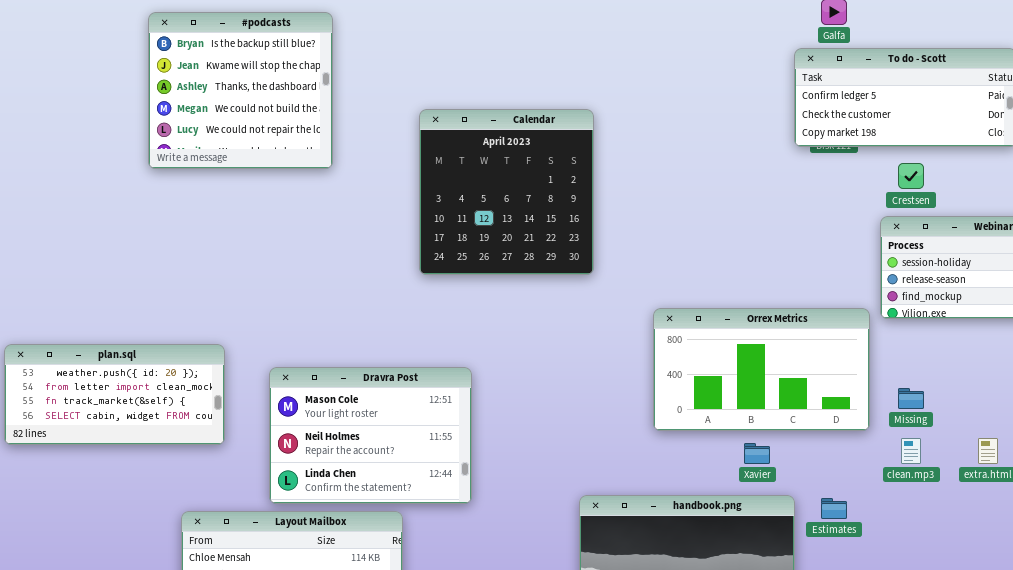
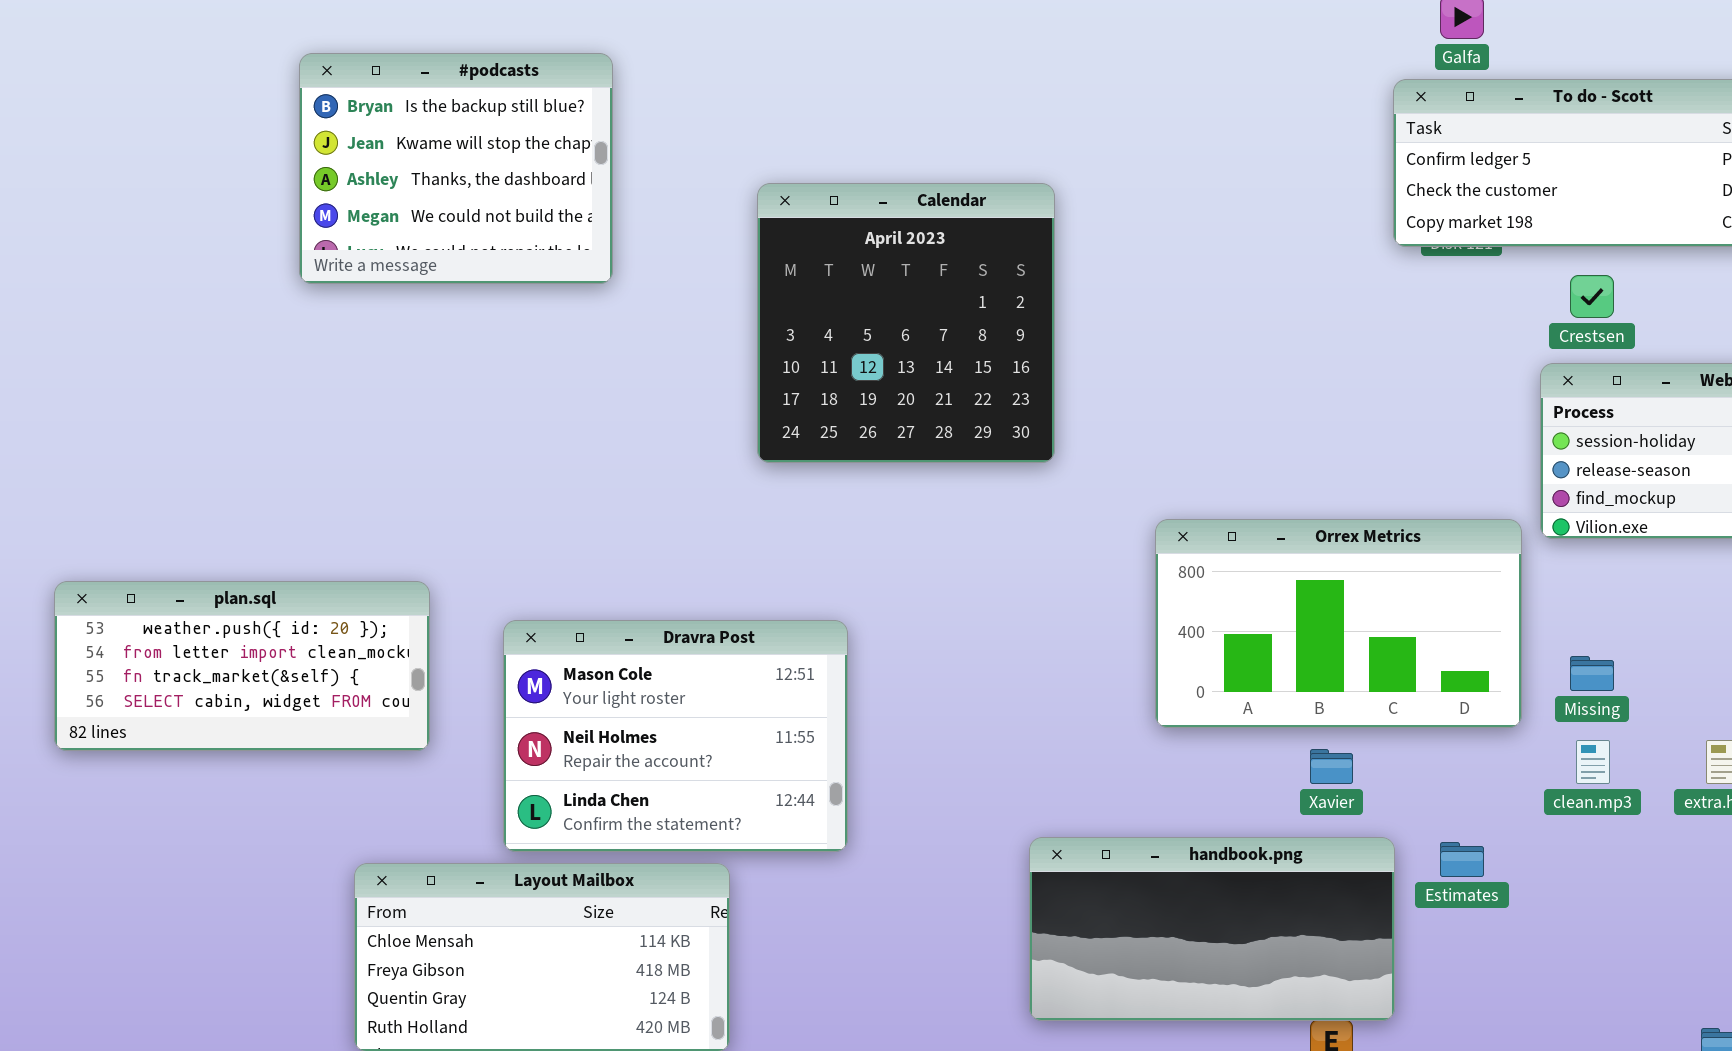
#podcasts: [148,12,333,169] -> [299,53,613,284], resized

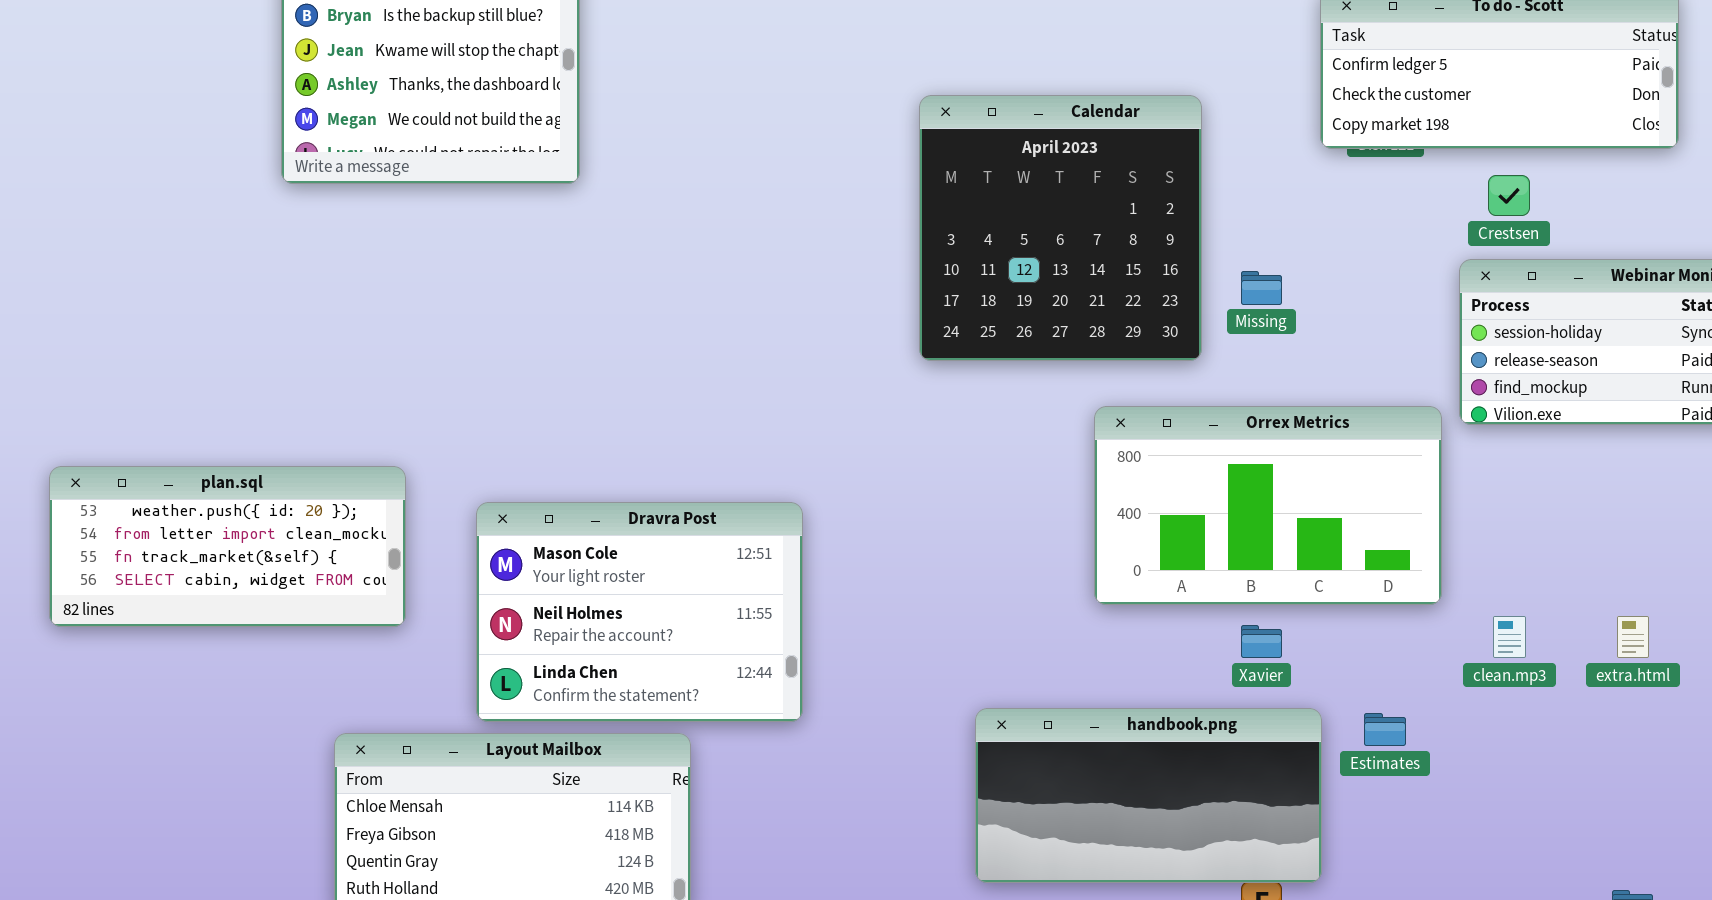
Calendar: [757,183,1055,463] -> [919,95,1202,361], moved
Missing: [1570,656,1614,691] -> [1241,271,1282,305], moved

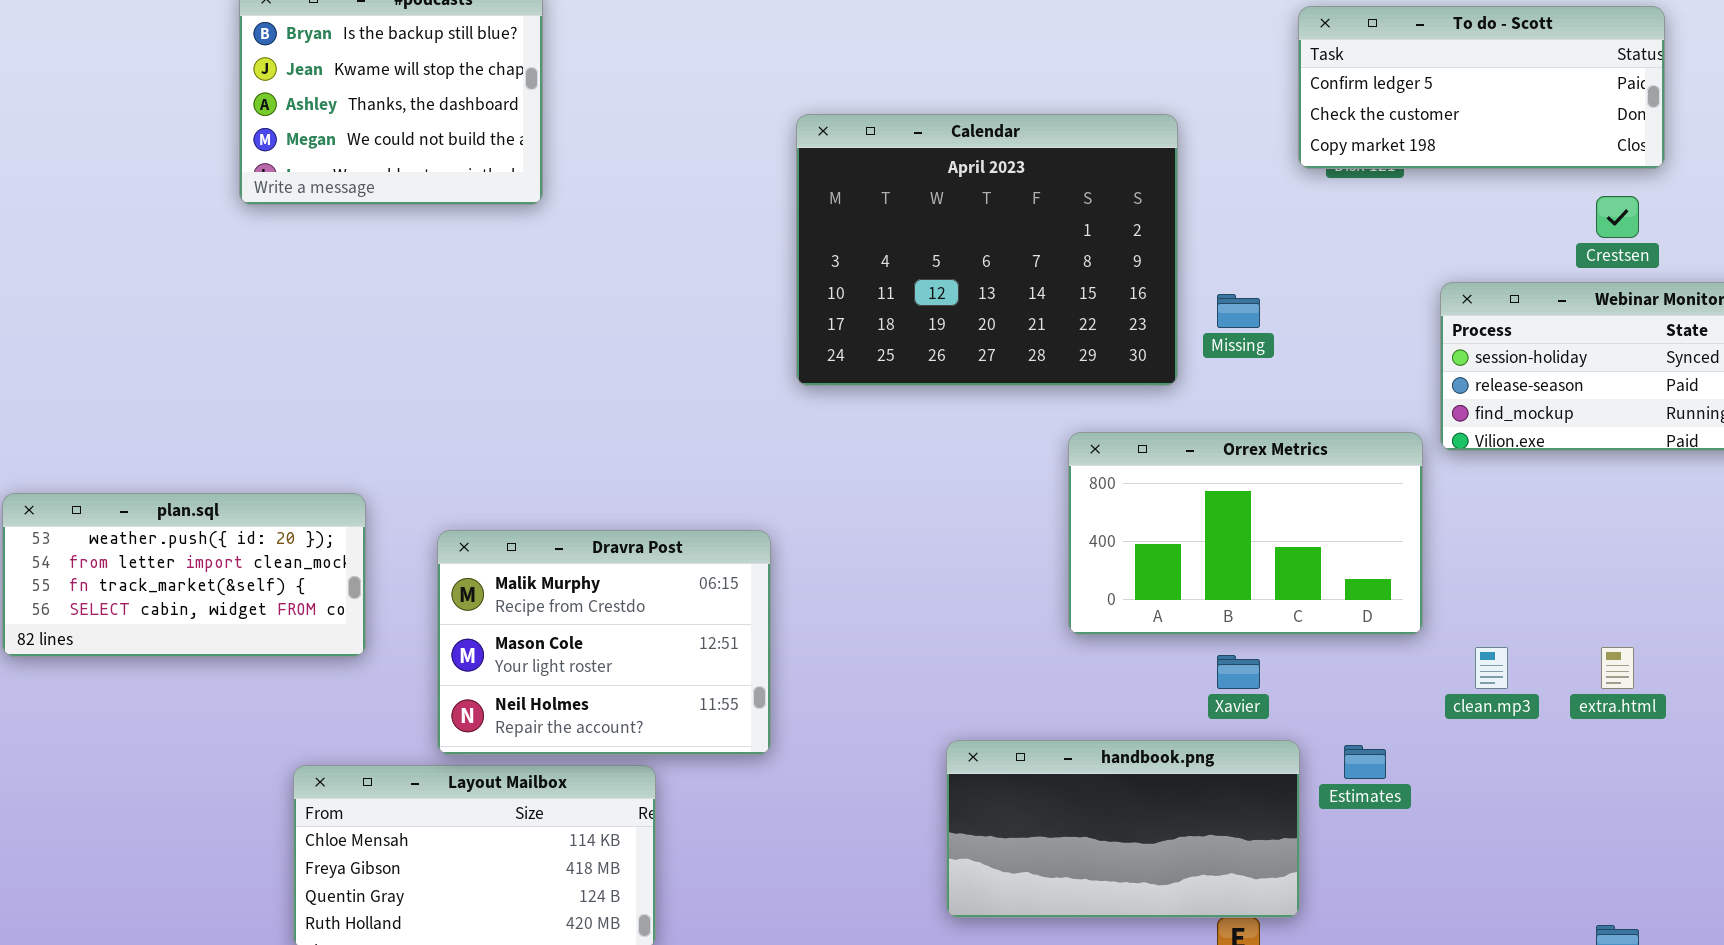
Calendar: [919,95,1202,361] -> [796,114,1178,386], resized
Crestsen: [1488,175,1530,216] -> [1596,196,1639,238], moved
Dravra Post: [476,502,803,722] -> [437,530,771,755], scrolled up 1 row

